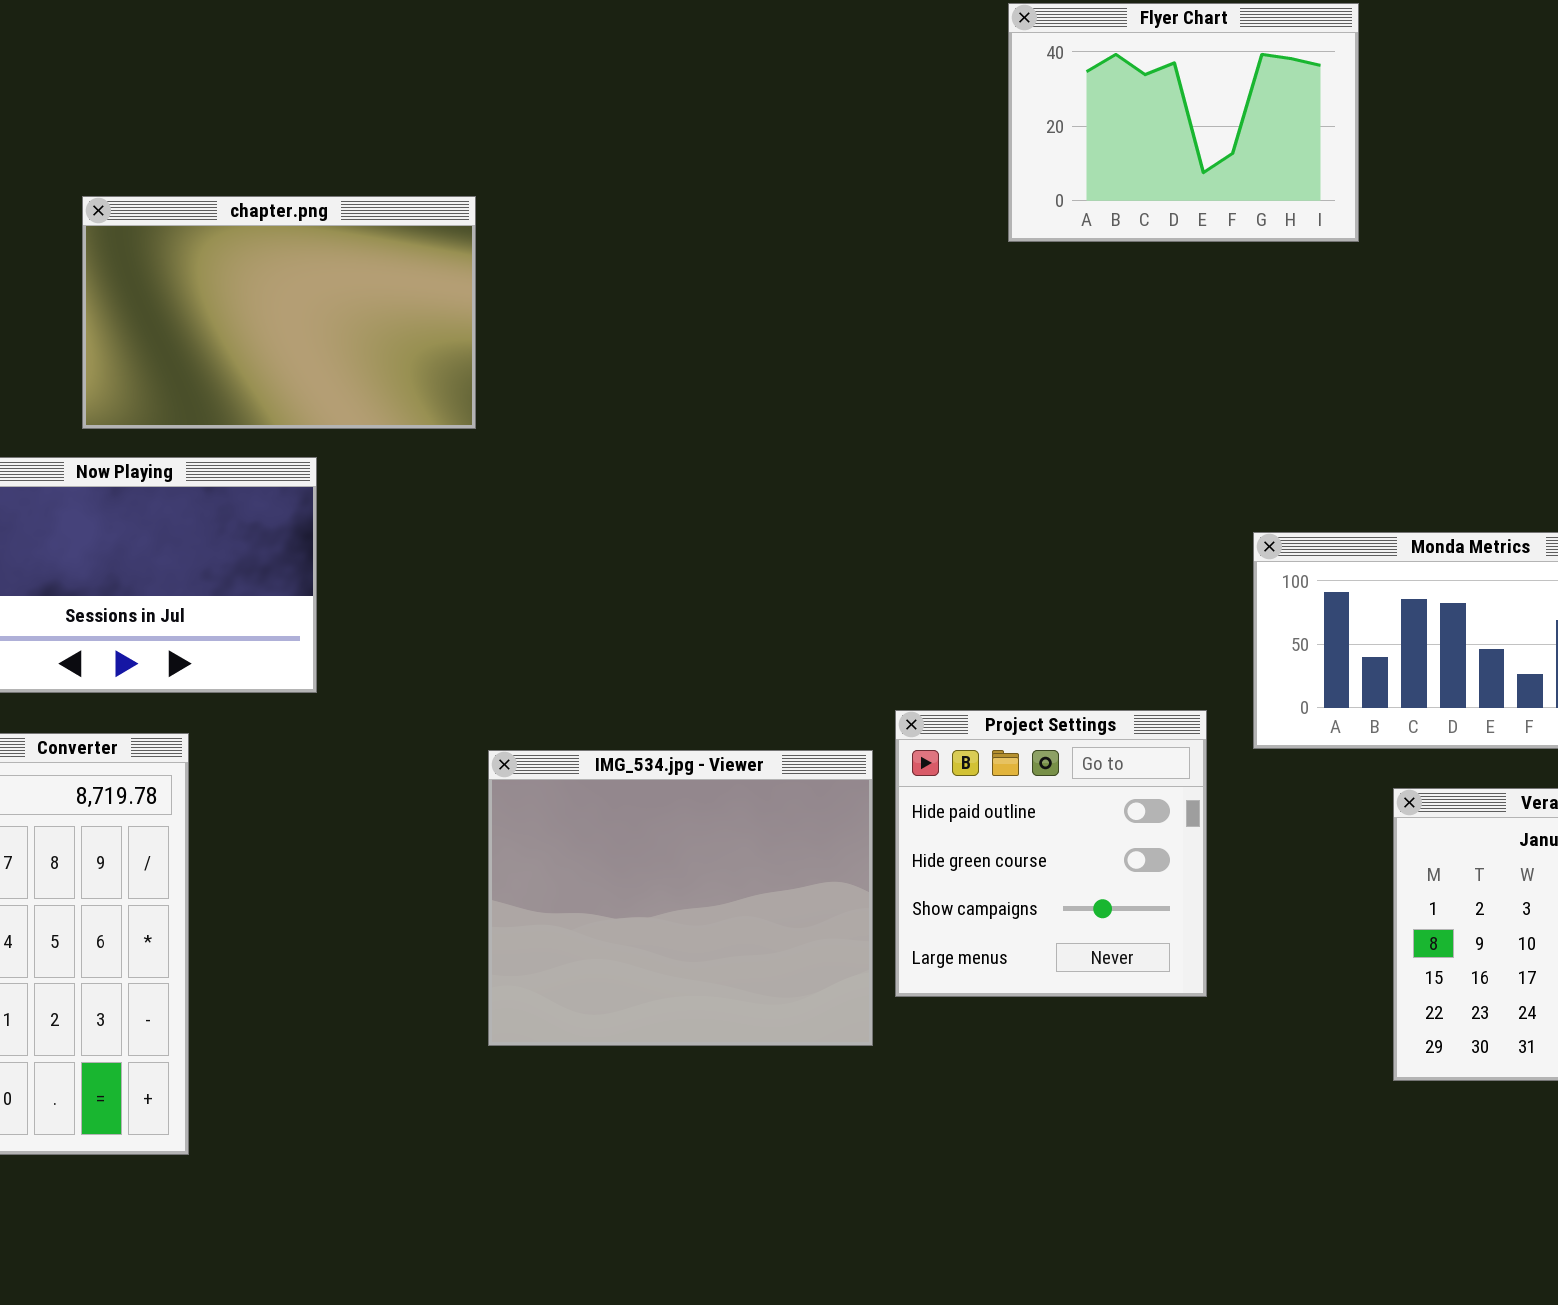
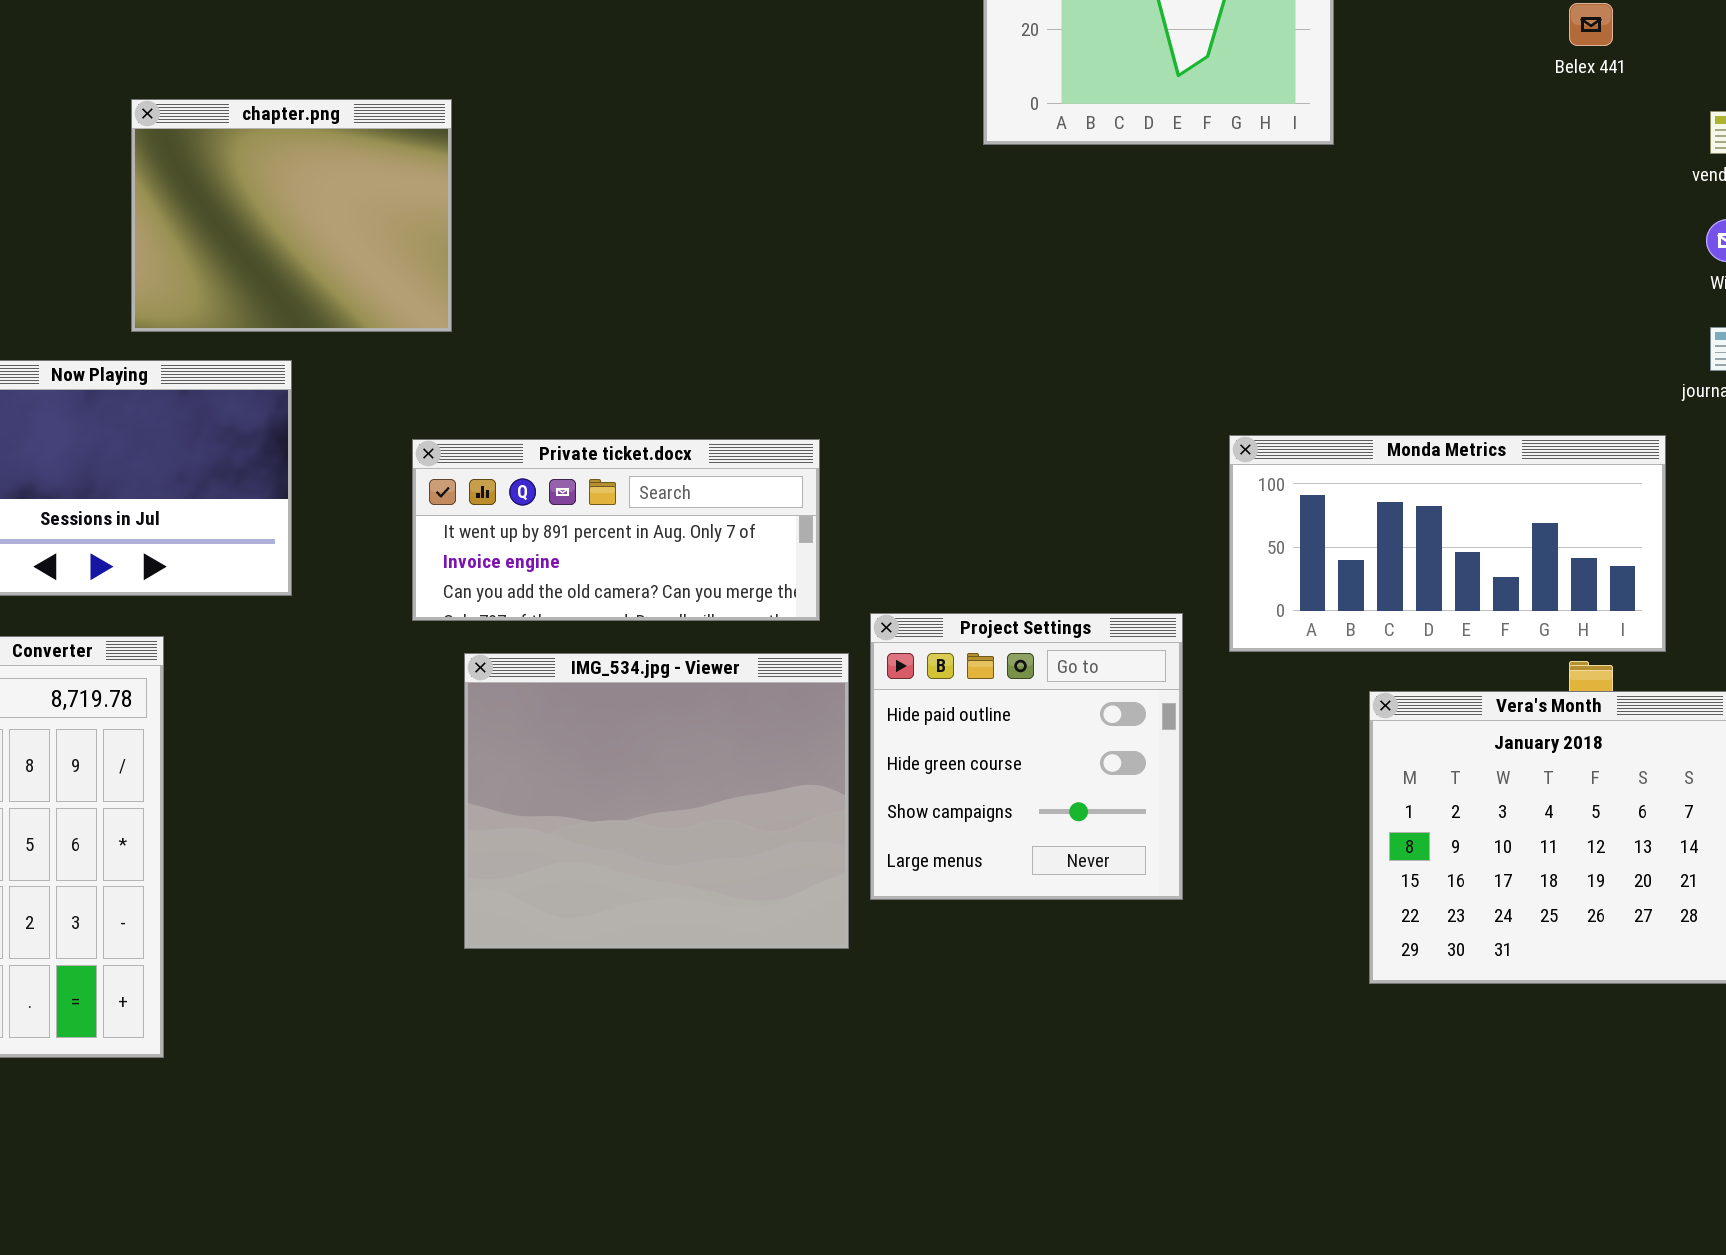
chapter.png: [82,196,476,429] -> [131,99,452,332], resized
Private ticket.docx: none -> [412,439,820,621], opened

